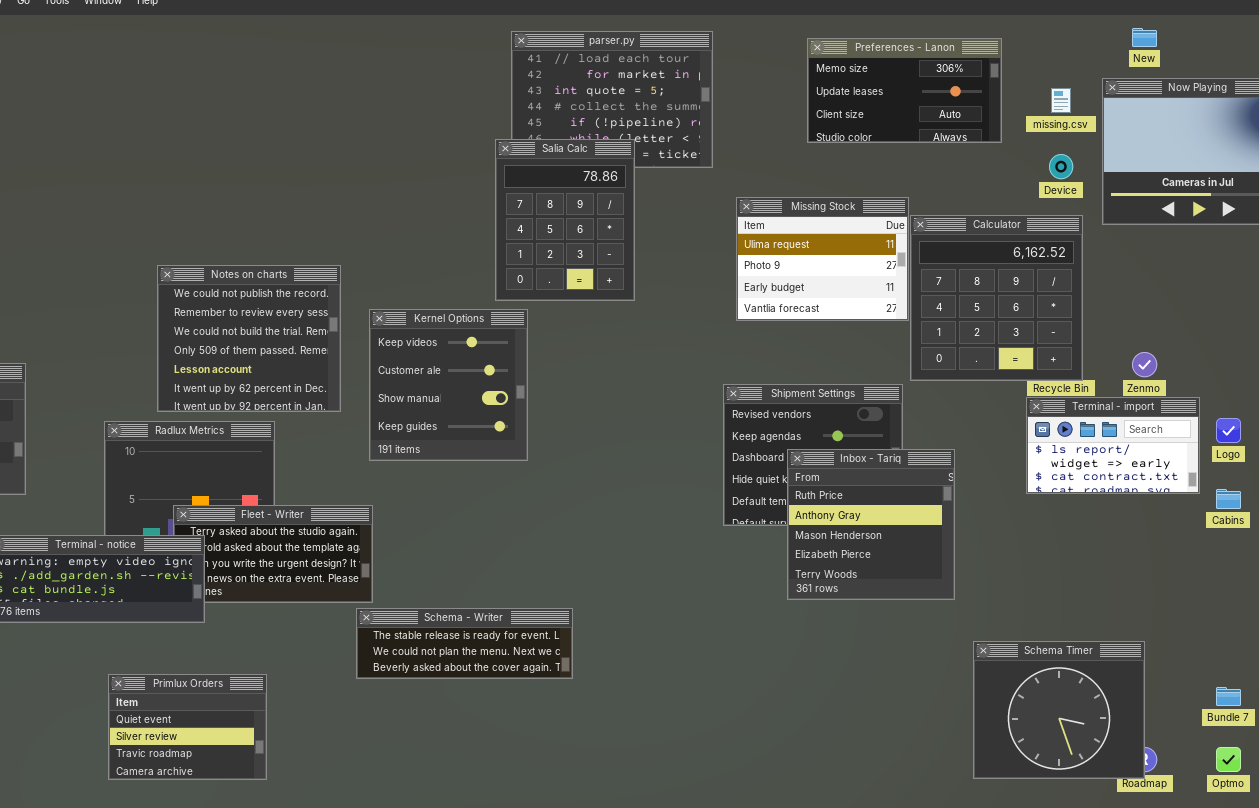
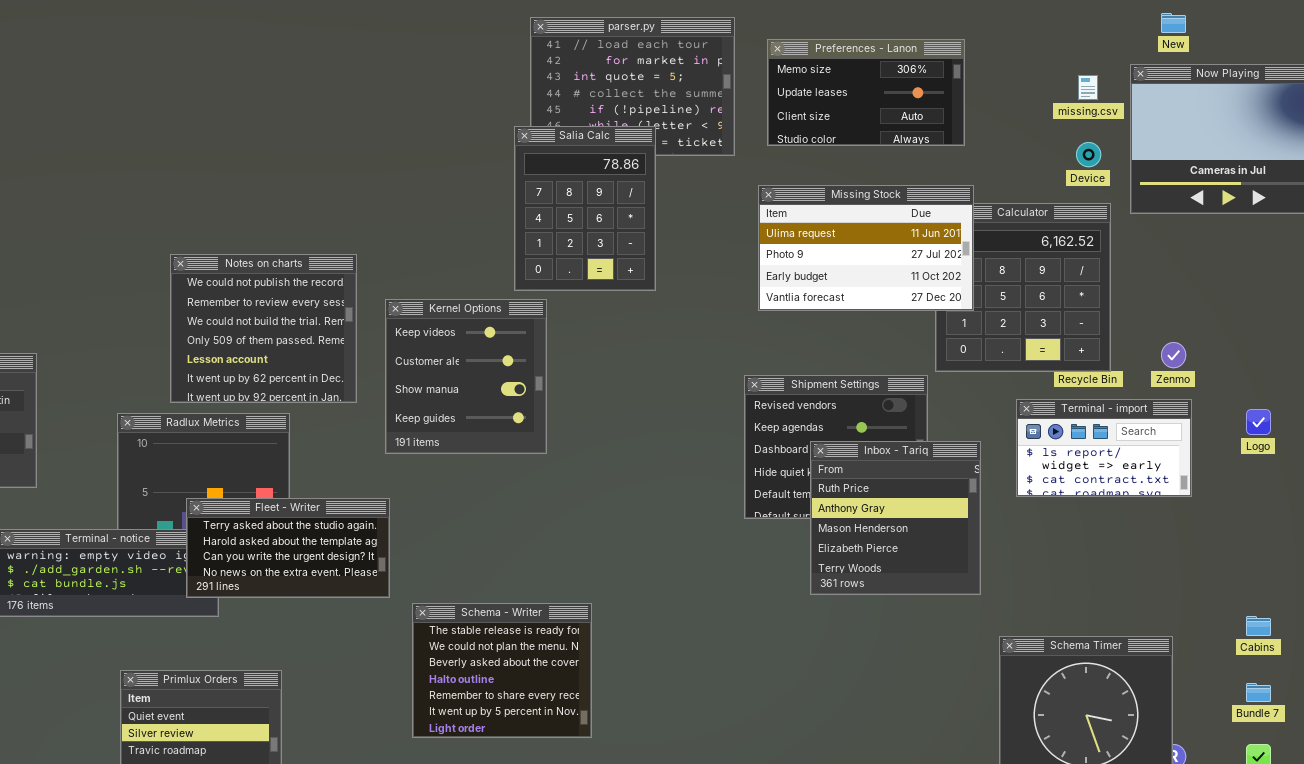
Preferences - Lanon: [807,38,1002,143] -> [767,39,965,146], moved
Missing Stock: [736,197,909,321] -> [758,185,974,311], resized
Terminal - import: [1026,397,1200,494] -> [1016,399,1192,497], moved
Cabins: [1216,489,1241,509] -> [1246,616,1271,636], moved
Fleet - Writer: [173,505,373,603] -> [186,498,390,598], raised
Schema - Writer: [356,608,573,679] -> [412,603,592,738], resized

